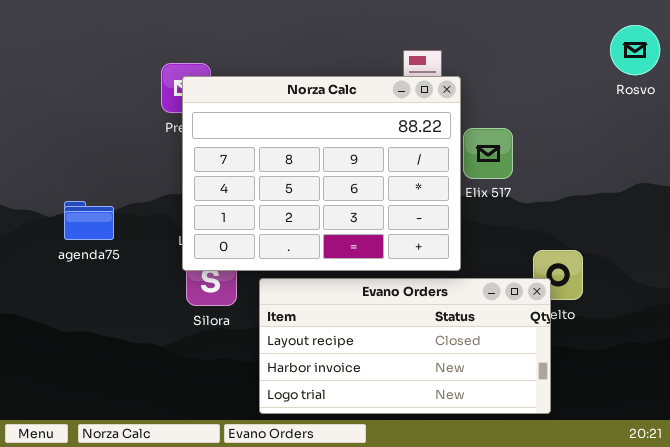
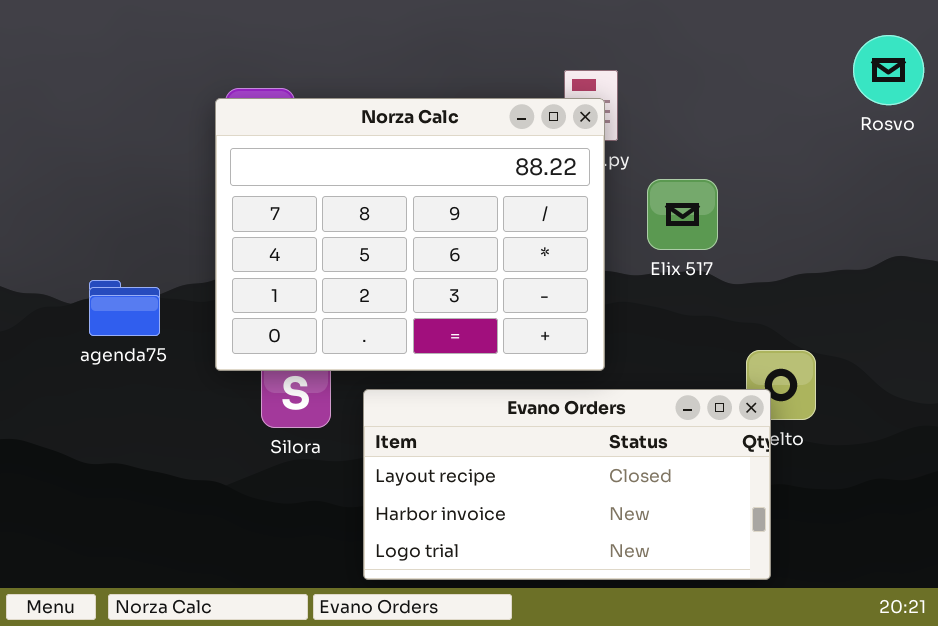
Norza Calc: [182,76,461,271] -> [215,98,605,371], moved

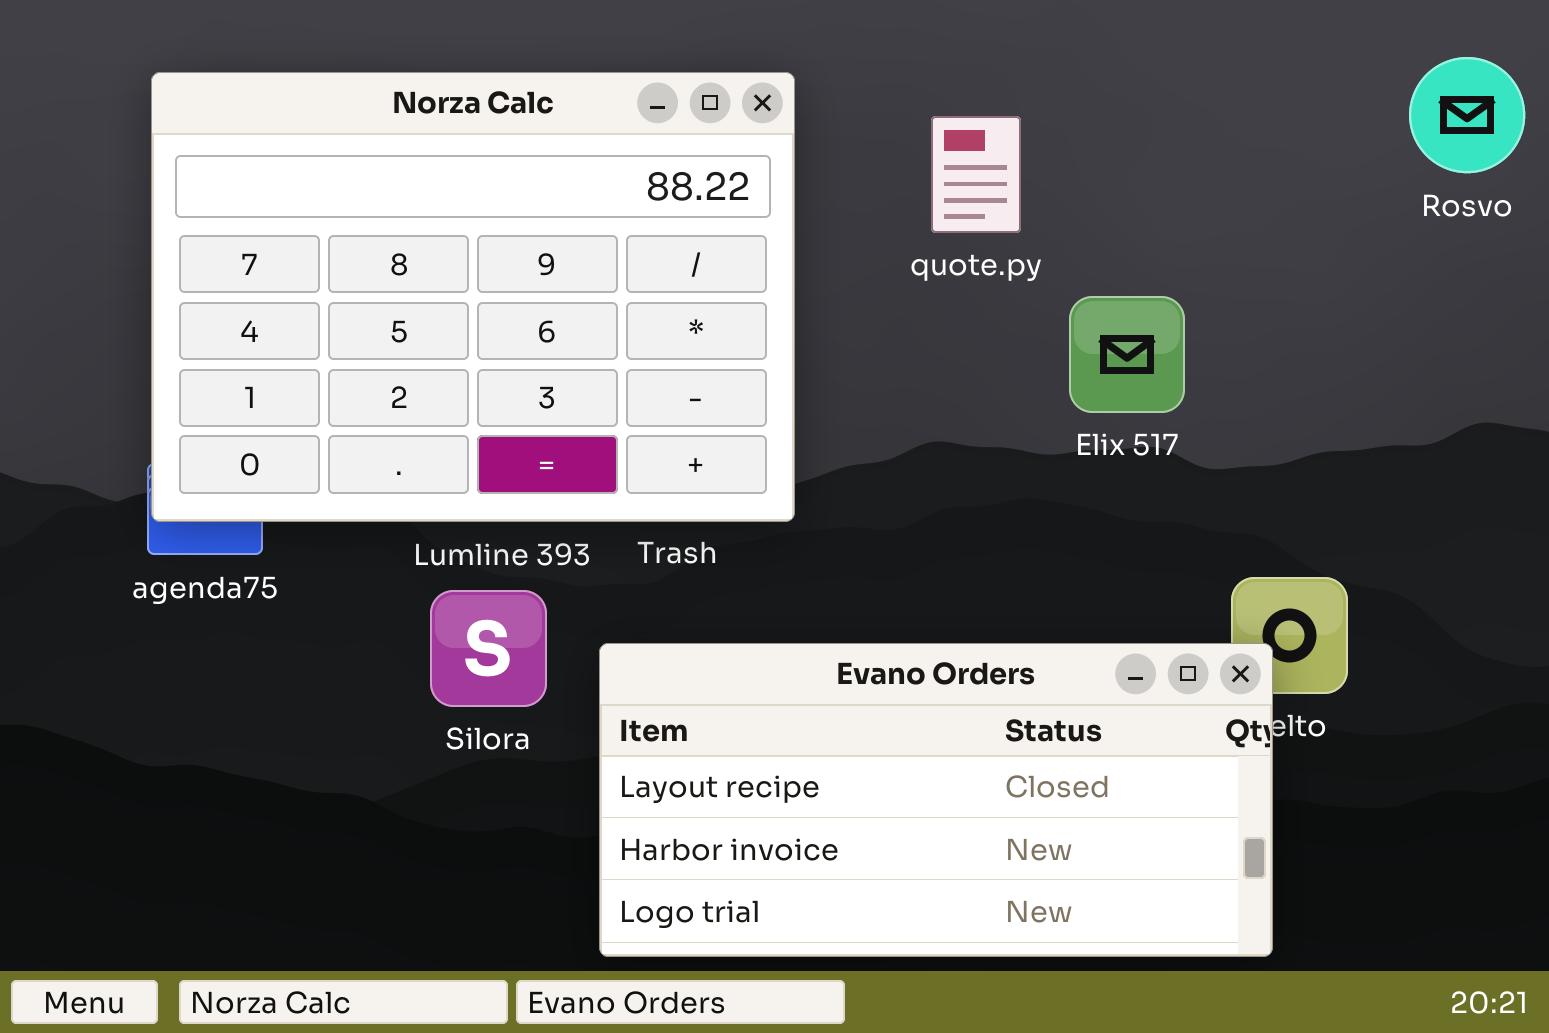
Norza Calc: [215,98,605,371] -> [151,72,795,522], moved

